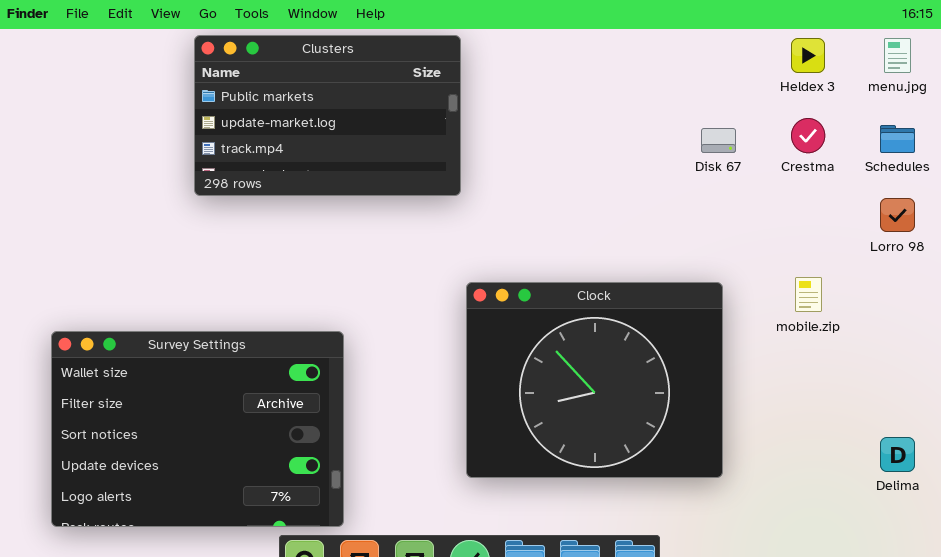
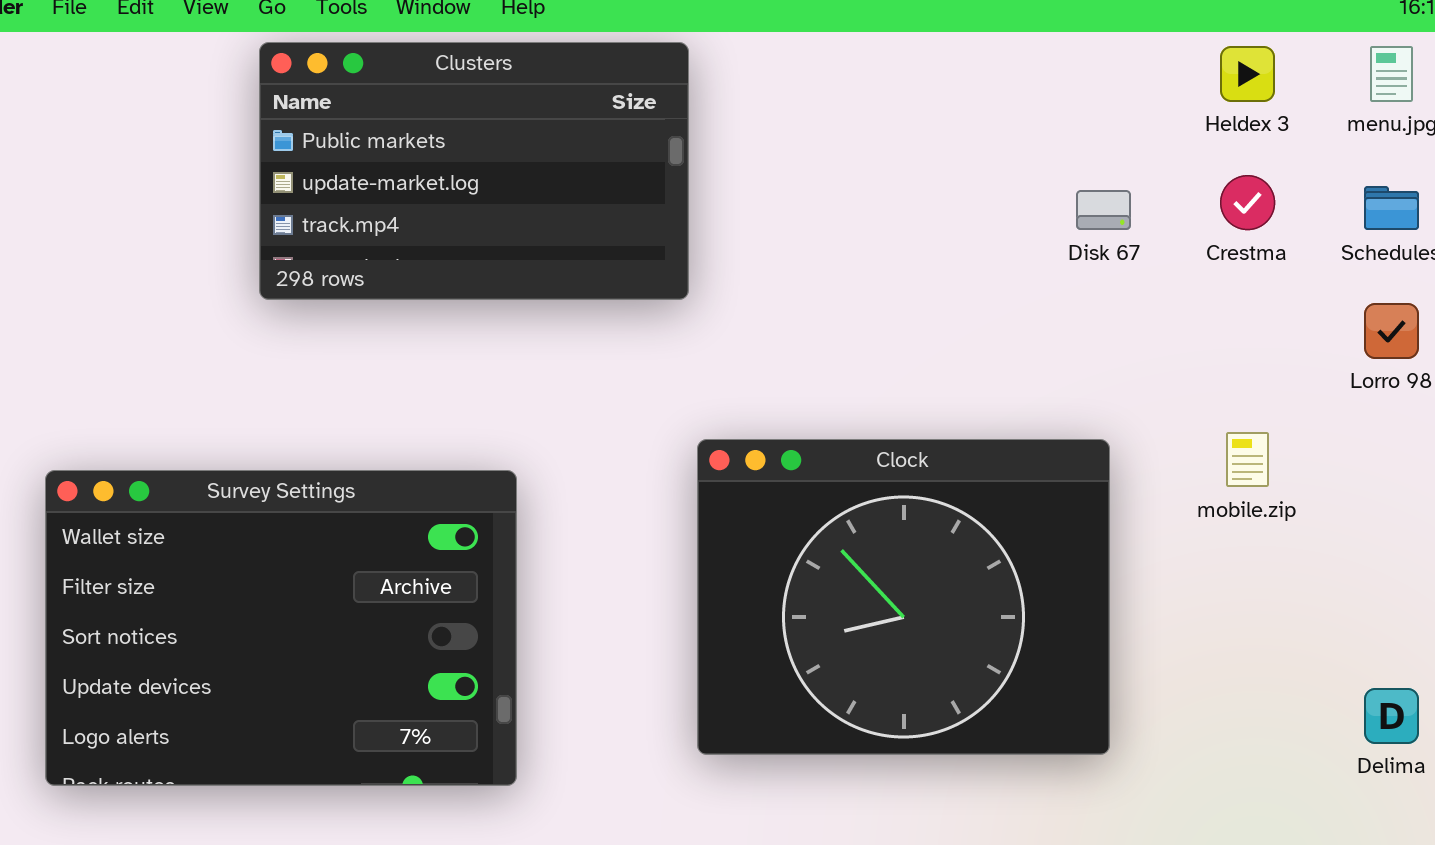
Survey Settings: [51,331,344,527] -> [45,470,517,786], moved

